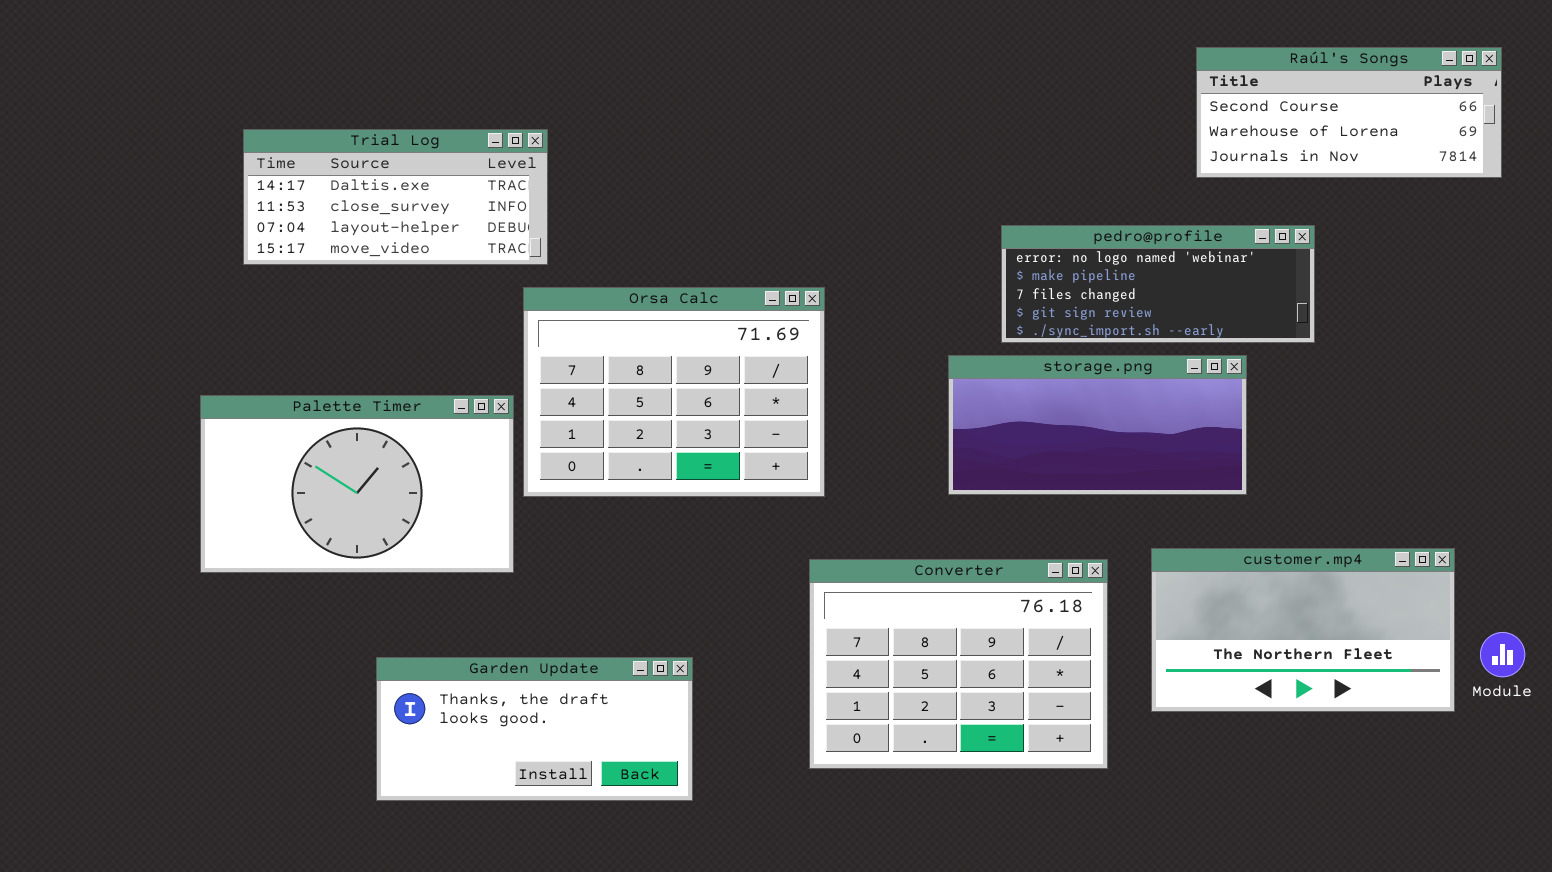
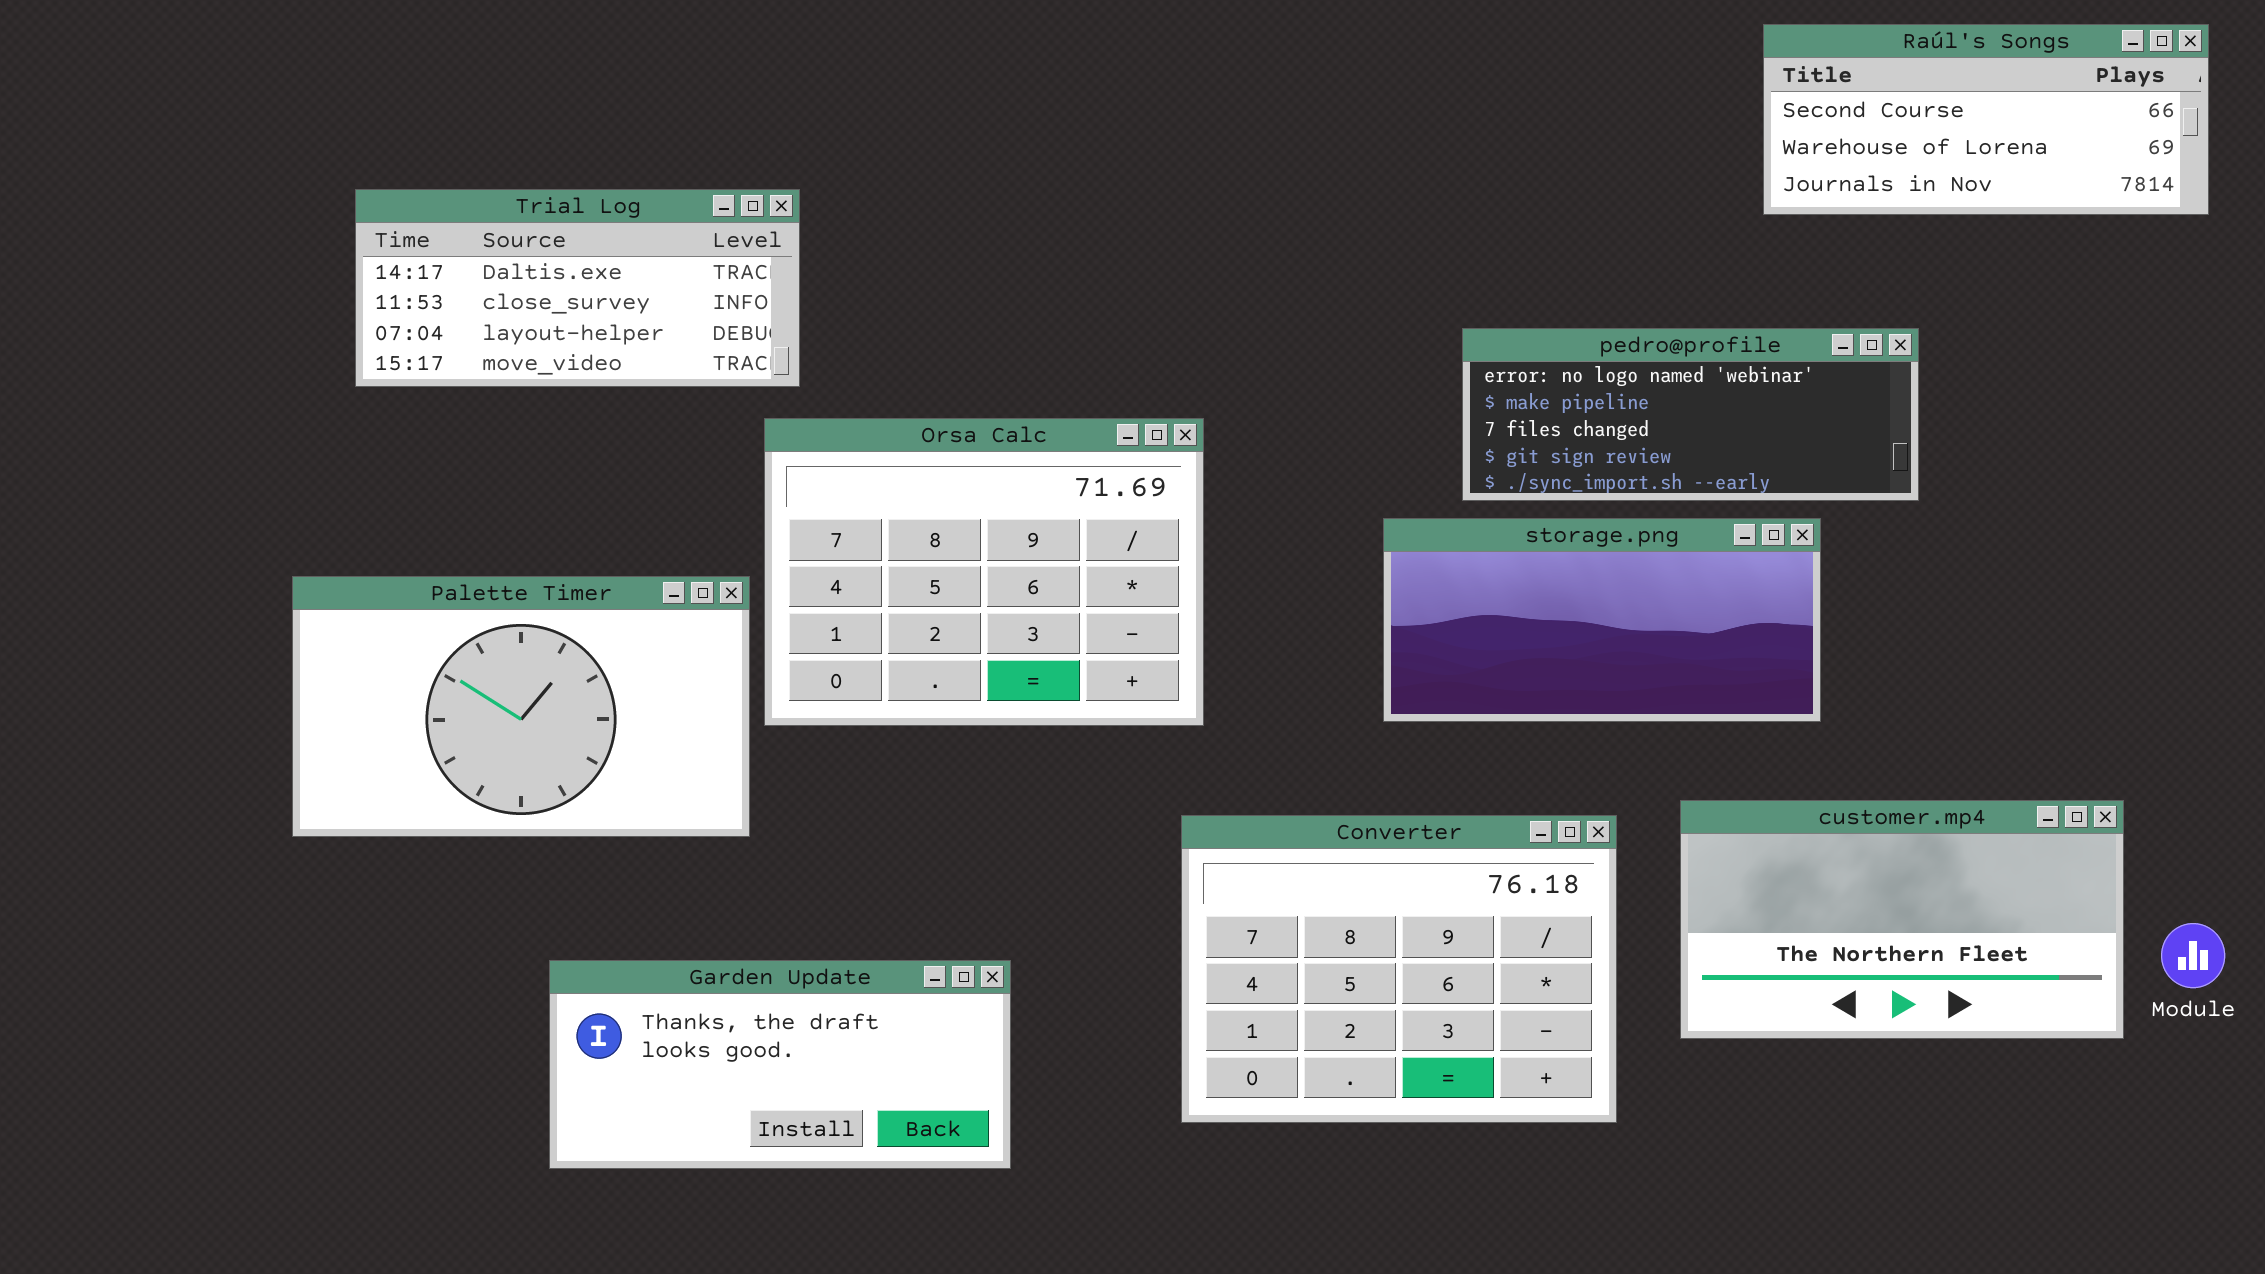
Raúl's Songs: [1196,47,1502,178] -> [1763,24,2209,215], moved

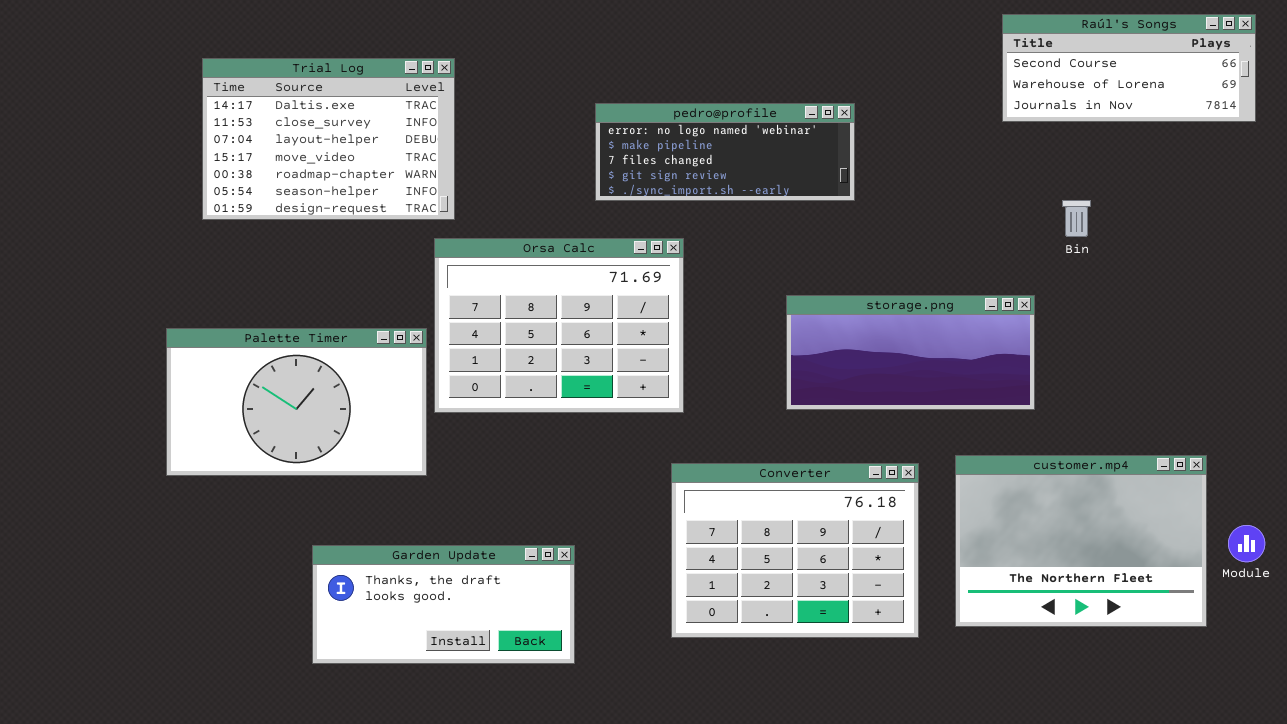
Trial Log: [355,189,800,387] -> [202,58,455,220], resized
pedro@profile: [1462,328,1919,501] -> [595,103,855,201], moved
customer.mp4: [1680,800,2124,1039] -> [955,455,1207,627], resized

